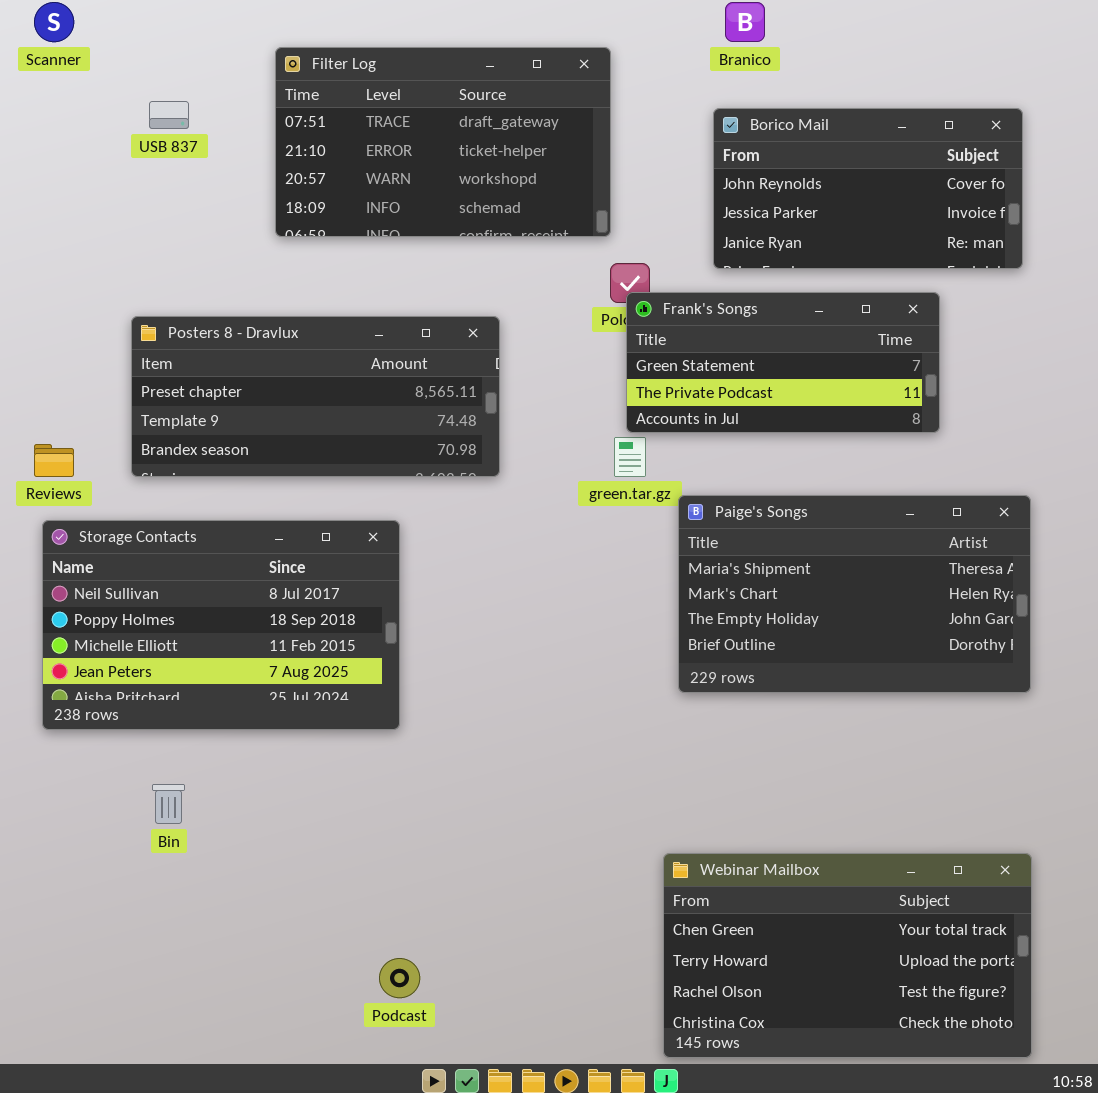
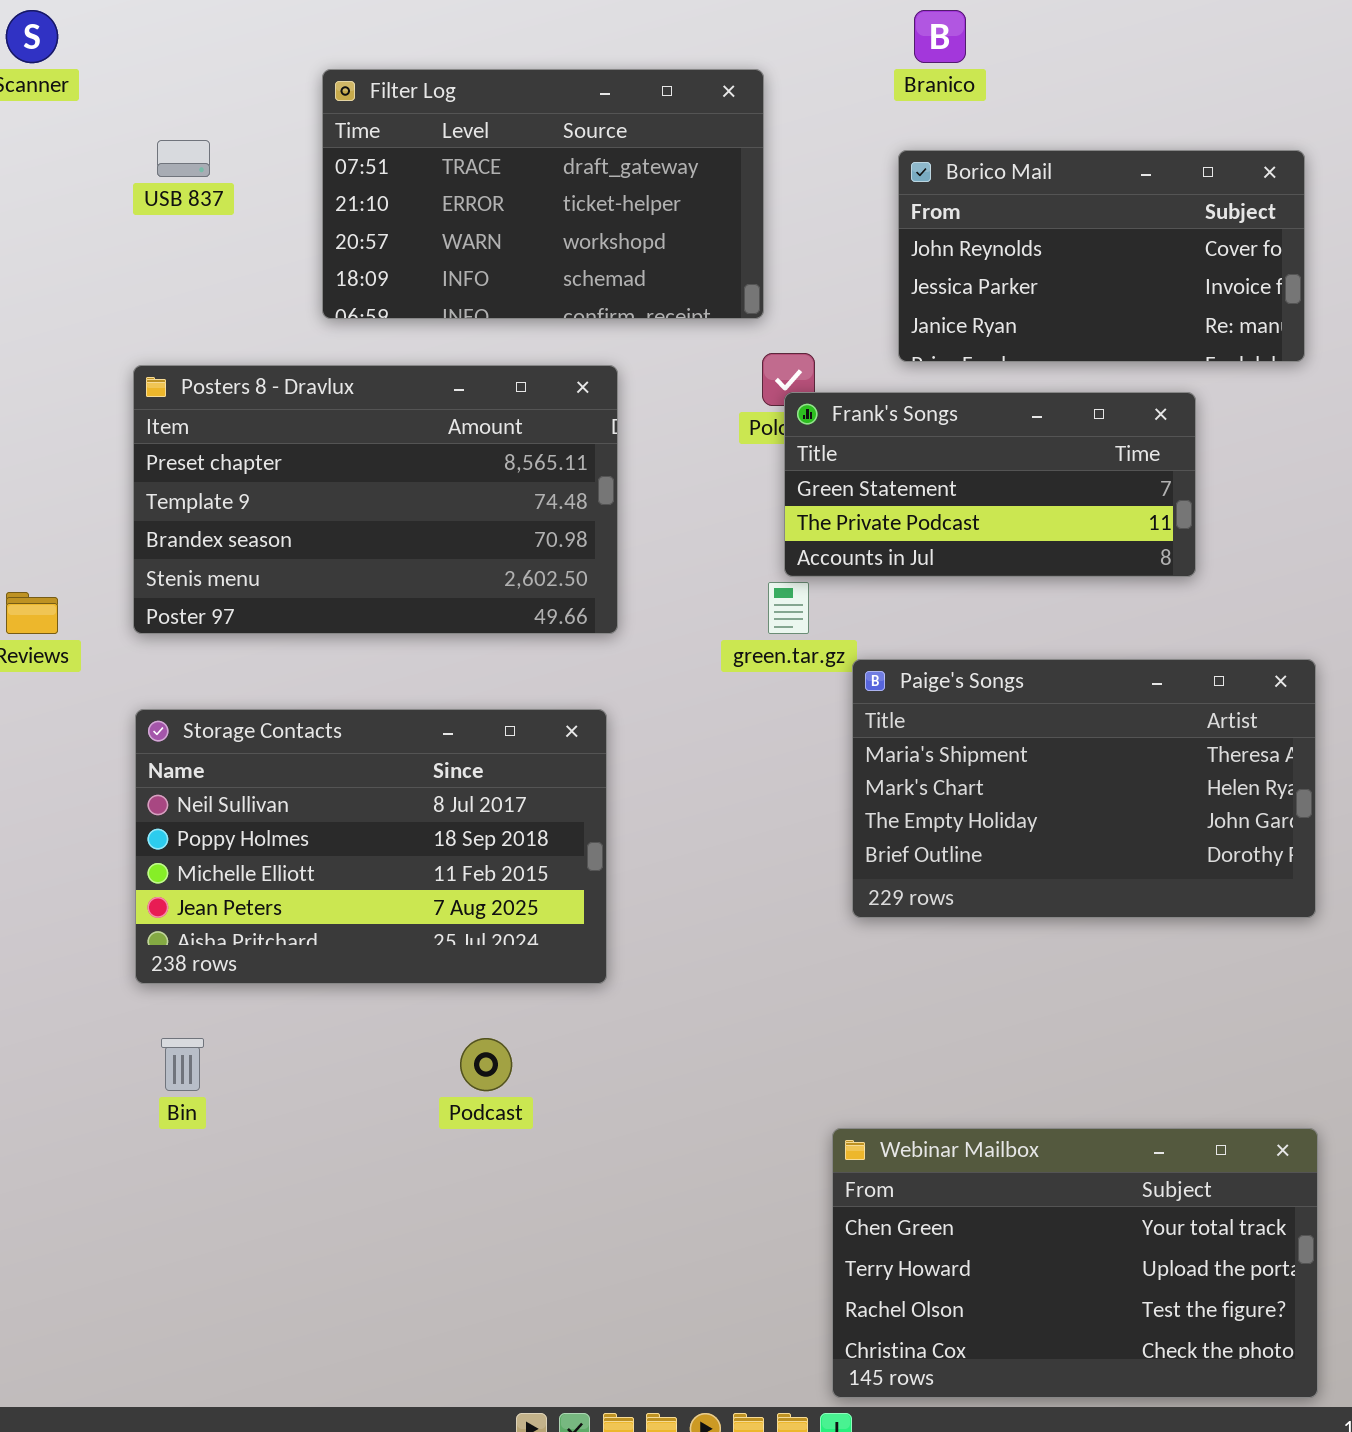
Posters 8 - Dravlux: [131,316,500,477] -> [133,365,618,634], resized
Storage Contacts: [42,520,400,730] -> [135,709,607,984], moved
Podcast: [379,958,420,998] -> [460,1038,512,1091], moved

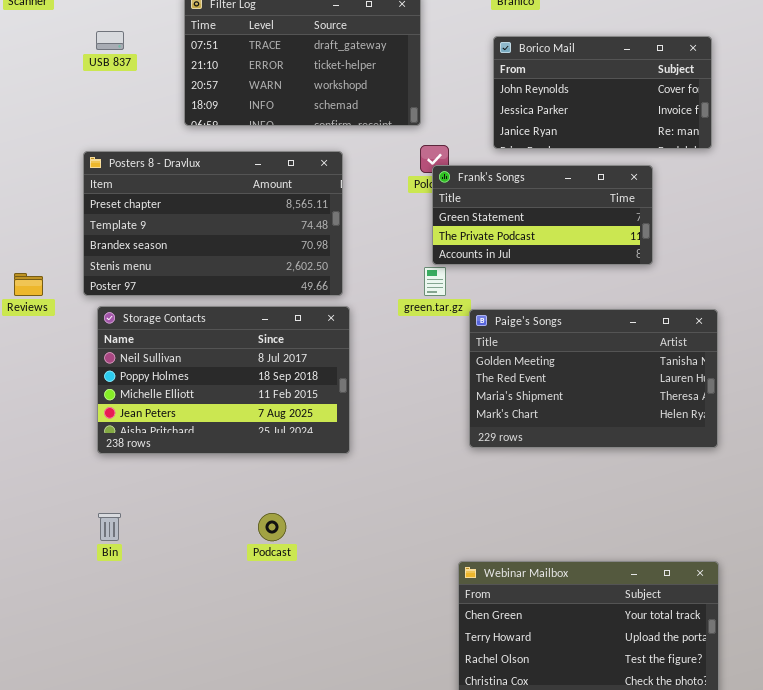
Paige's Songs: [852,659,1316,918] -> [469,309,718,448], scrolled up 2 rows
Storage Contacts: [135,709,607,984] -> [97,306,350,454], moved

